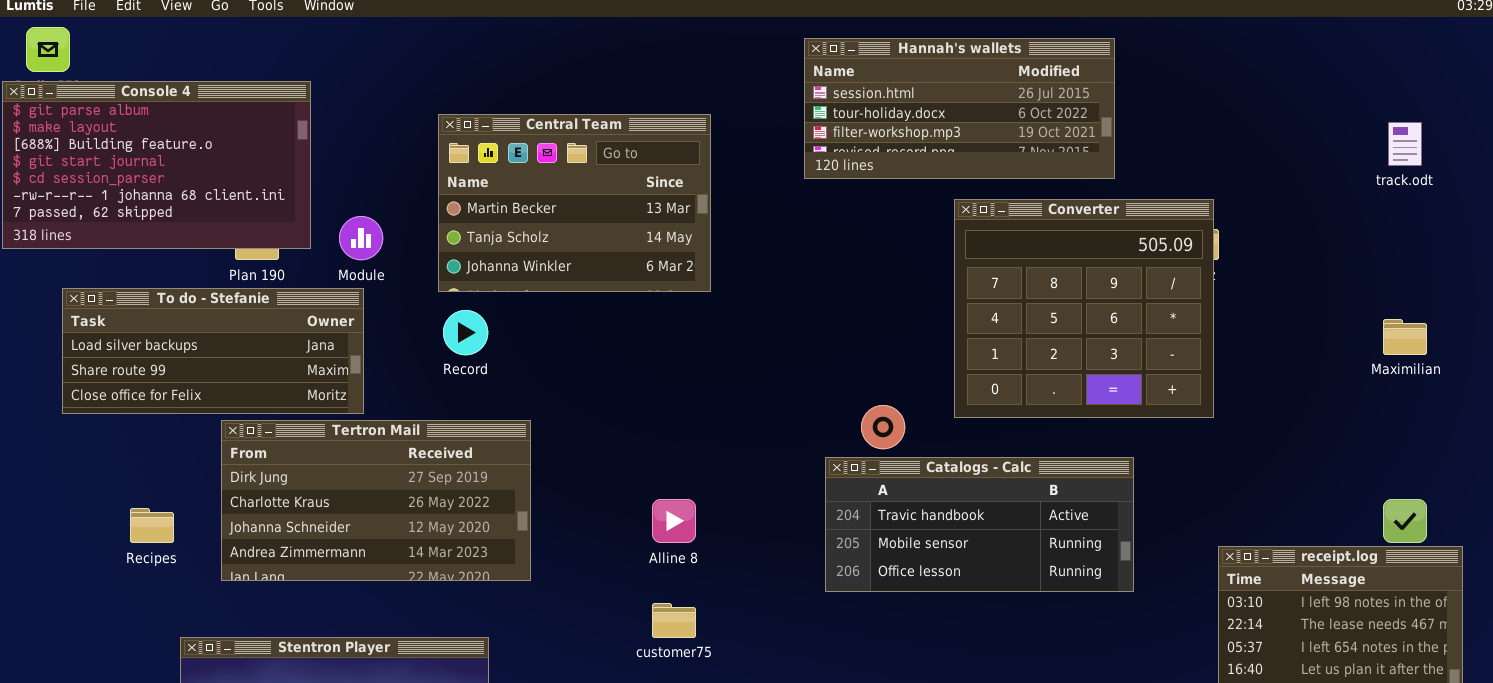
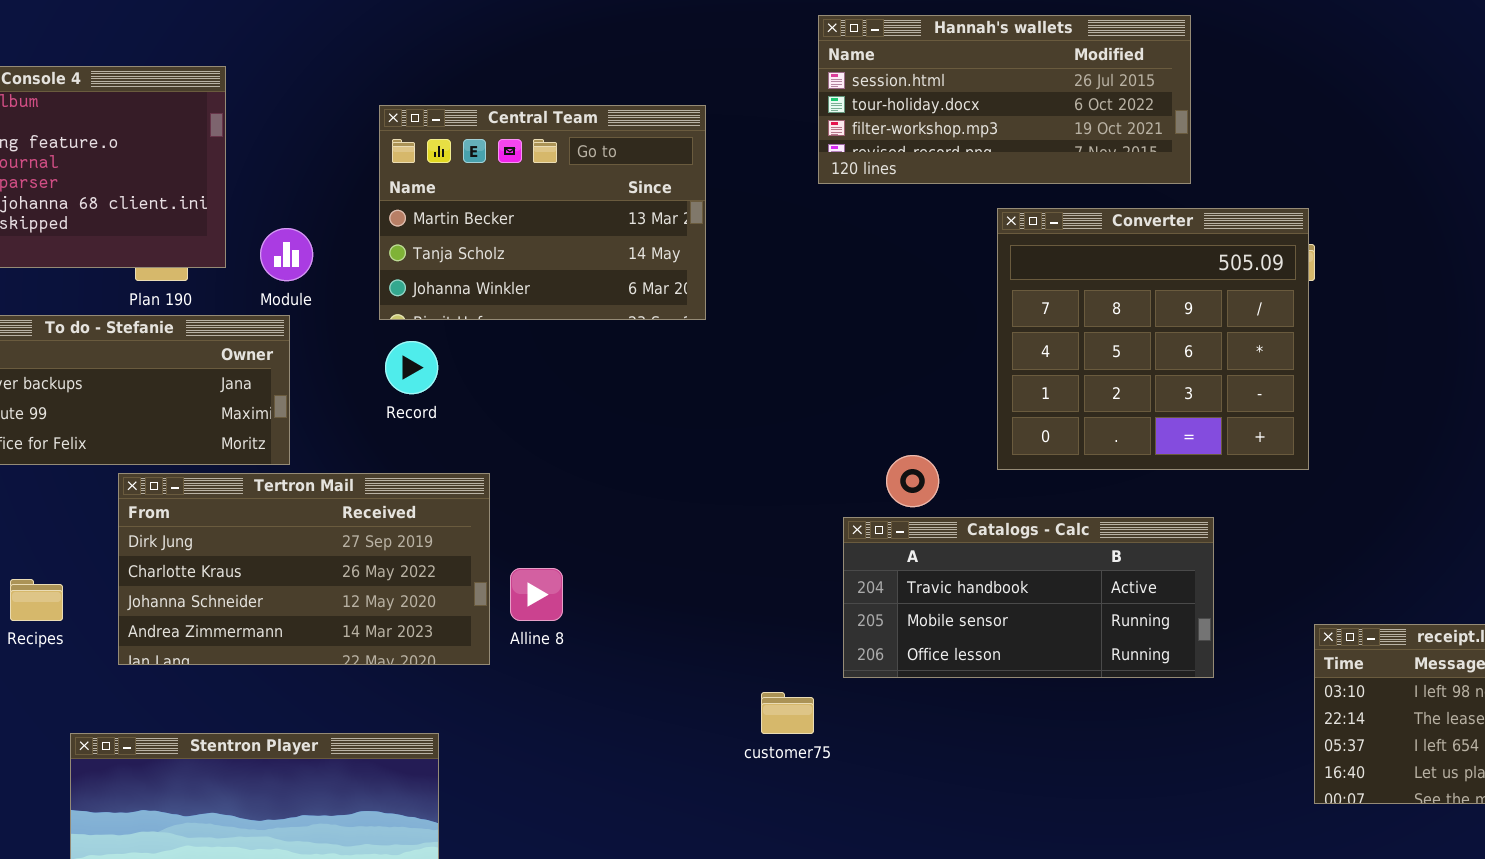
Alline 8: [652,499,696,543] -> [510,568,563,621], moved
customer75: [652,603,696,638] -> [761,692,814,734], moved

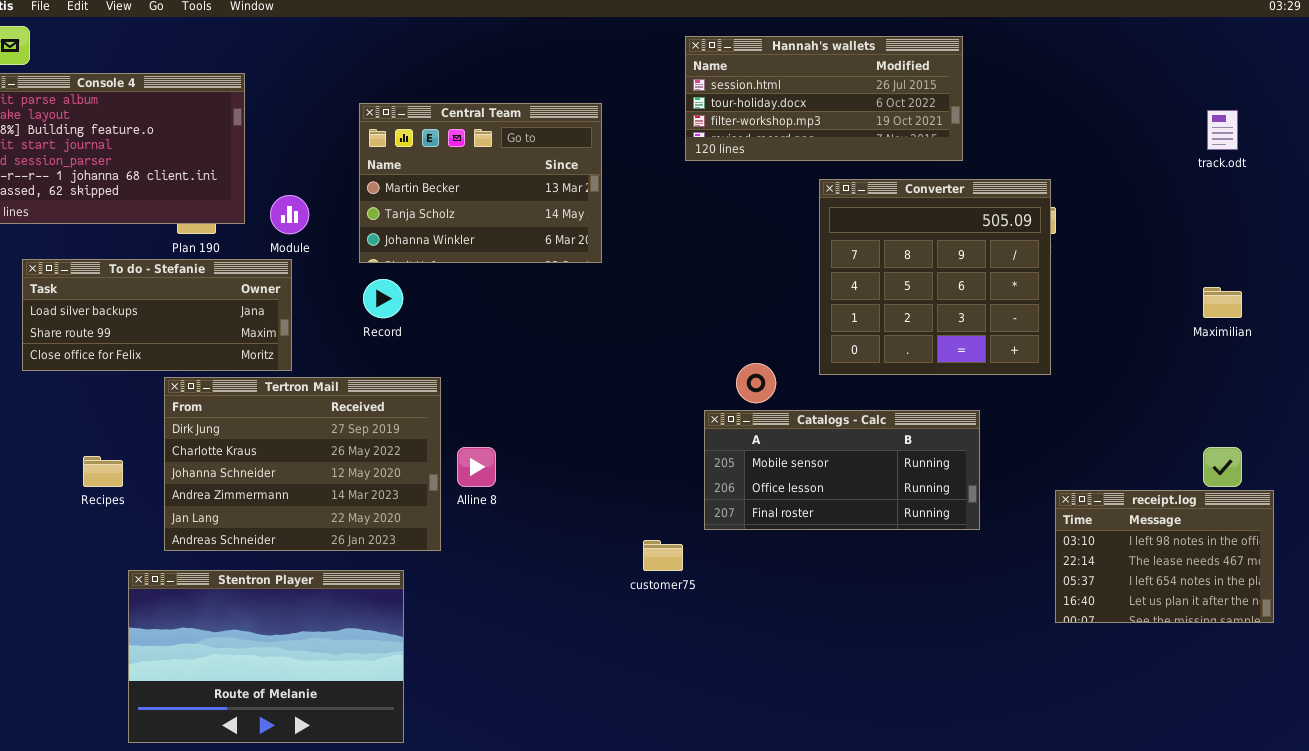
Tertron Mail: [118,473,490,665] -> [164,377,441,551], resized
Catalogs - Calc: [843,517,1214,678] -> [704,410,980,530], scrolled down 1 row

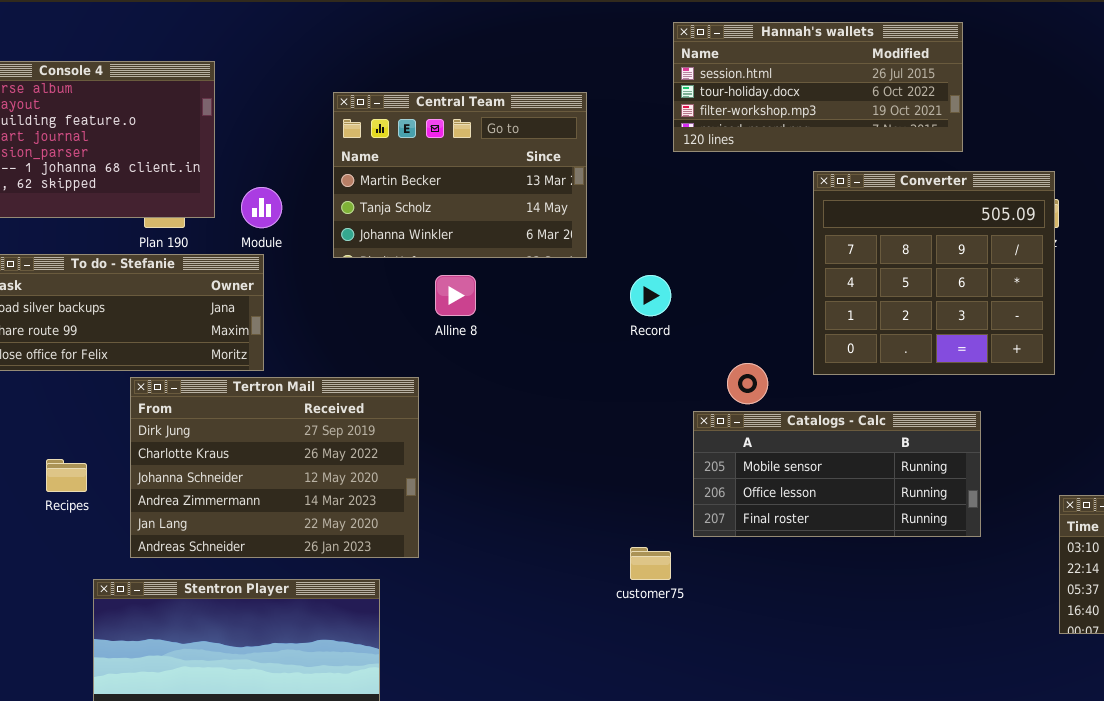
Record: [363,279,403,318] -> [630,275,671,316], moved
Alline 8: [457,447,496,487] -> [435,275,476,316], moved

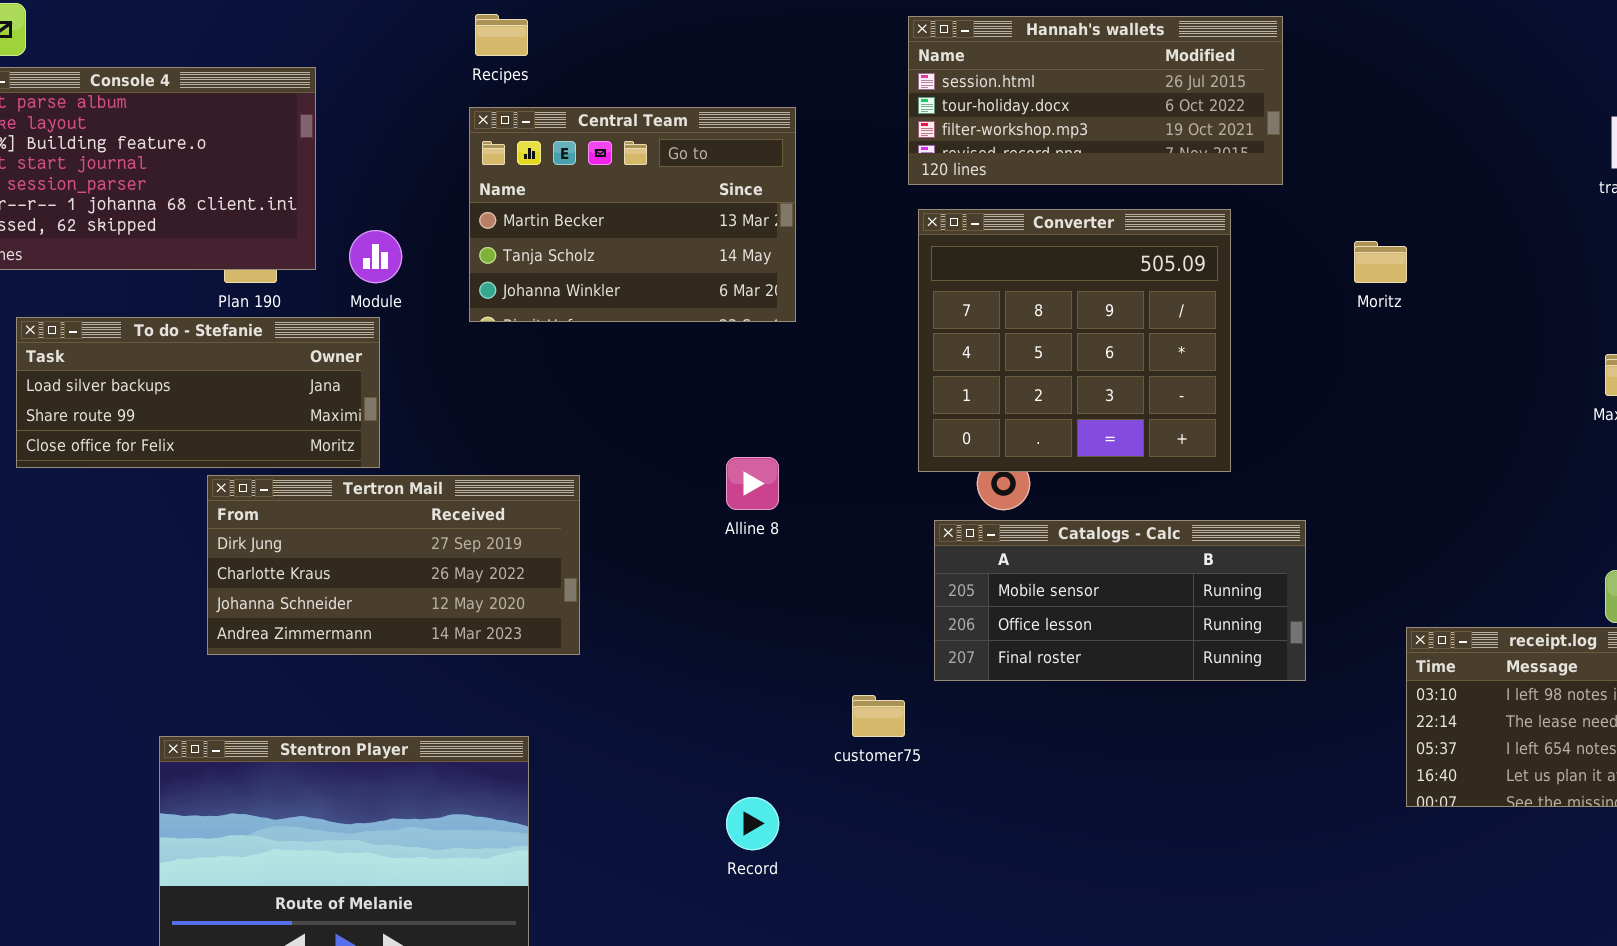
Converter: [813,171,1055,375] -> [918,209,1231,472], moved
Alline 8: [435,275,476,316] -> [726,457,779,510], moved
Record: [630,275,671,316] -> [726,797,779,850], moved
Tertron Mail: [130,377,419,558] -> [207,475,580,655], resized
Recipes: [46,459,87,492] -> [475,14,528,56], moved

